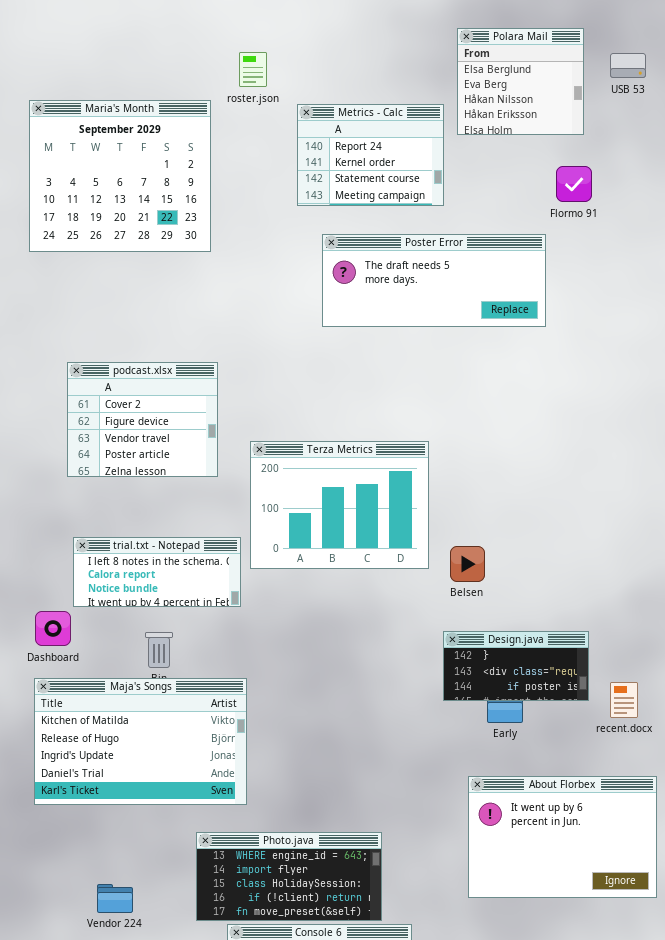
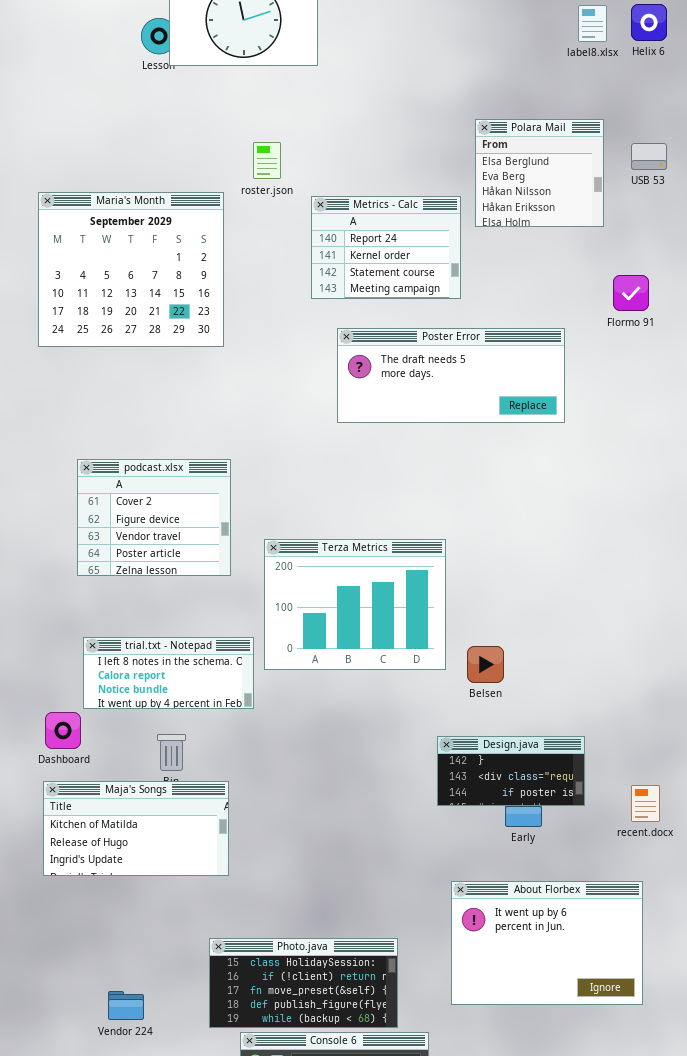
Flormo 91: [556,166,592,202] -> [613,275,649,311], moved
Design.java: [443,631,589,701] -> [437,736,585,806], moved
Maja's Songs: [34,678,247,805] -> [43,781,229,876], resized
About Florbex: [468,776,657,898] -> [451,881,643,1005], moved
Photo.java: [196,832,382,921] -> [209,938,398,1028], scrolled down 2 rows

